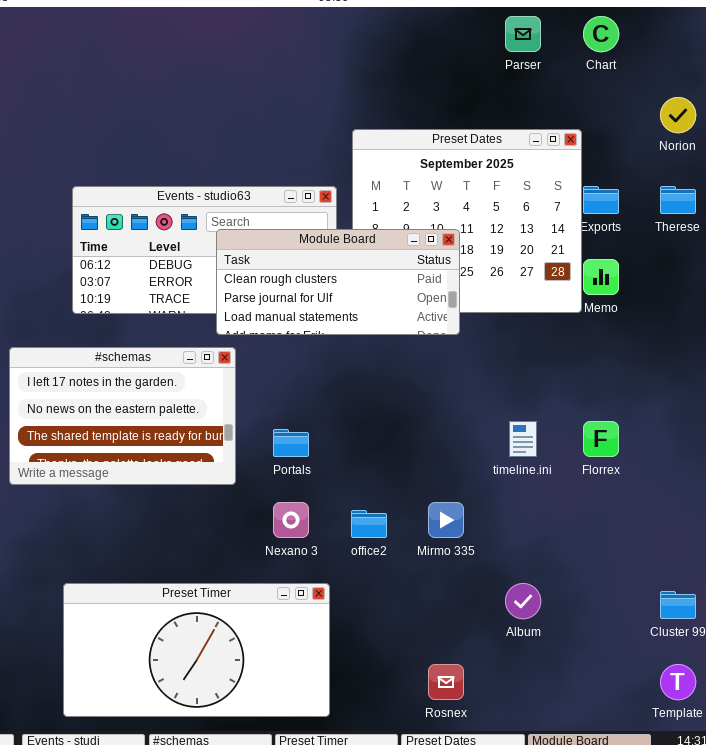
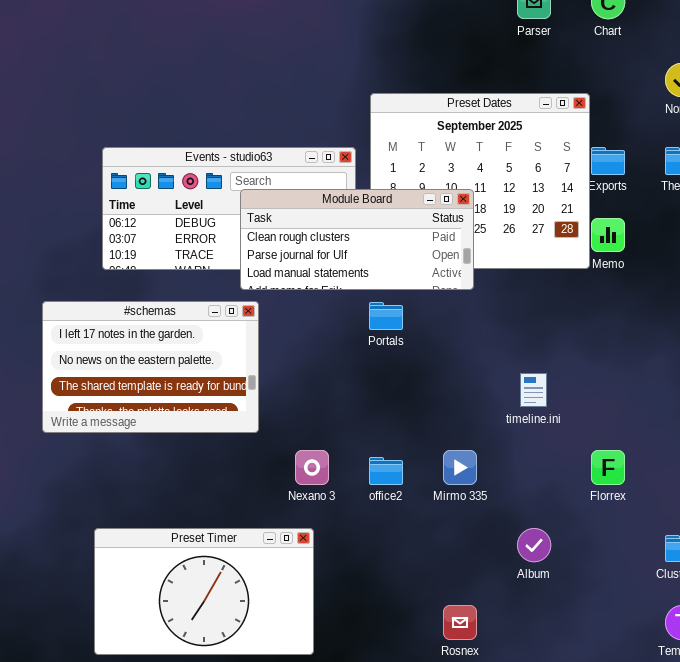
Florrex: [583,421,619,457] -> [591,450,625,485], moved
Portals: [273,429,309,457] -> [369,302,403,330], moved
Preset Timer: [63,583,330,717] -> [94,528,314,655], resized

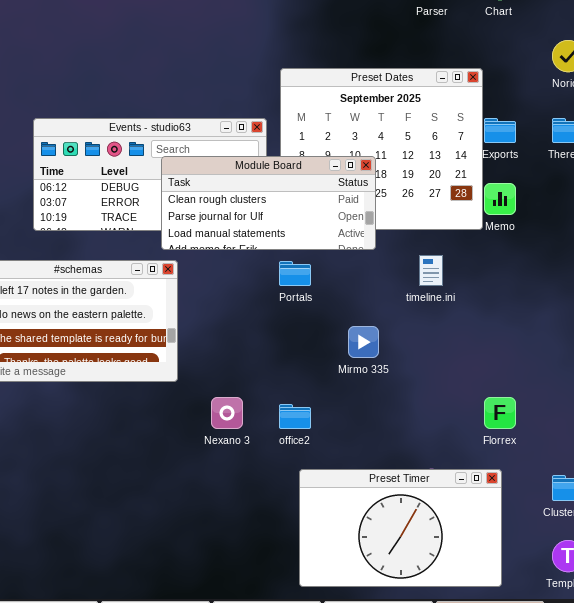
timeline.ini: [520,373,547,407] -> [419,255,443,286], moved
Mirmo 335: [443,450,477,485] -> [348,326,379,358], moved
Preset Timer: [94,528,314,655] -> [299,469,502,587], moved

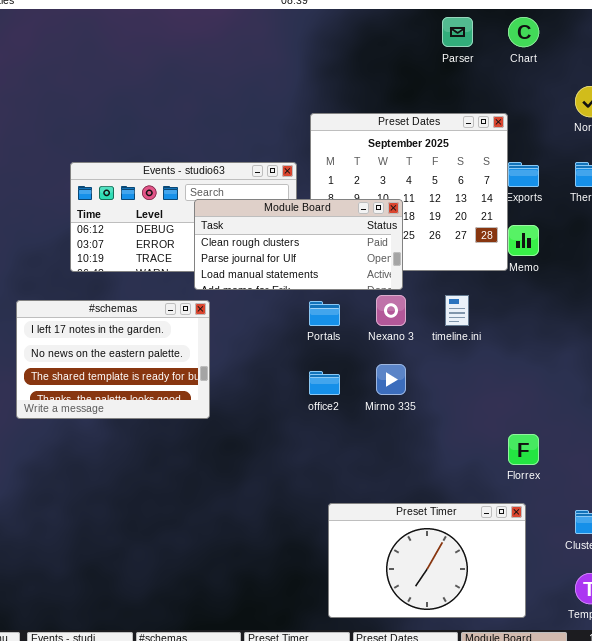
Nexano 3: [211,397,243,429] -> [376,295,406,326], moved
office2: [279,404,311,429] -> [309,371,340,395], moved

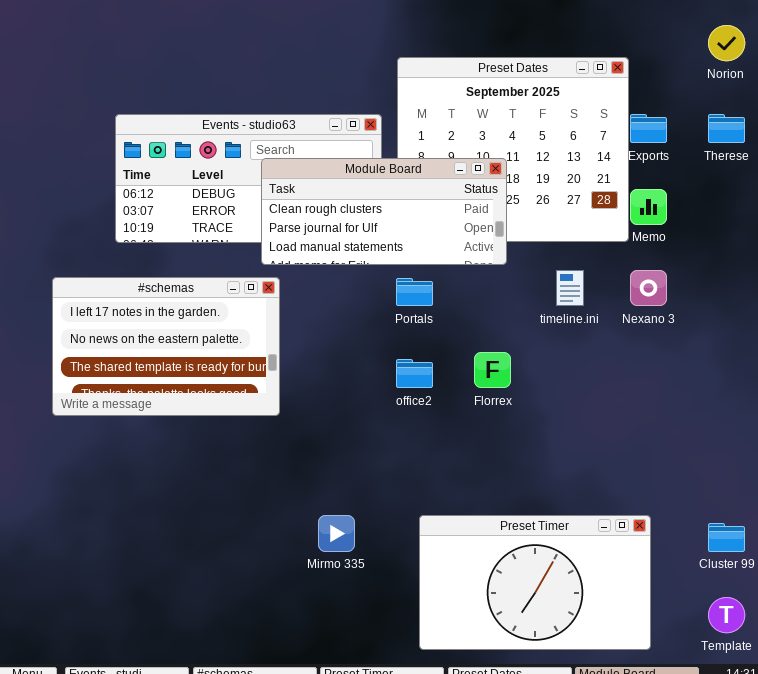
Nexano 3: [376,295,406,326] -> [630,270,667,306], moved
Mirmo 335: [376,364,406,395] -> [318,515,355,552], moved
Florrex: [508,434,539,465] -> [474,352,511,388], moved

